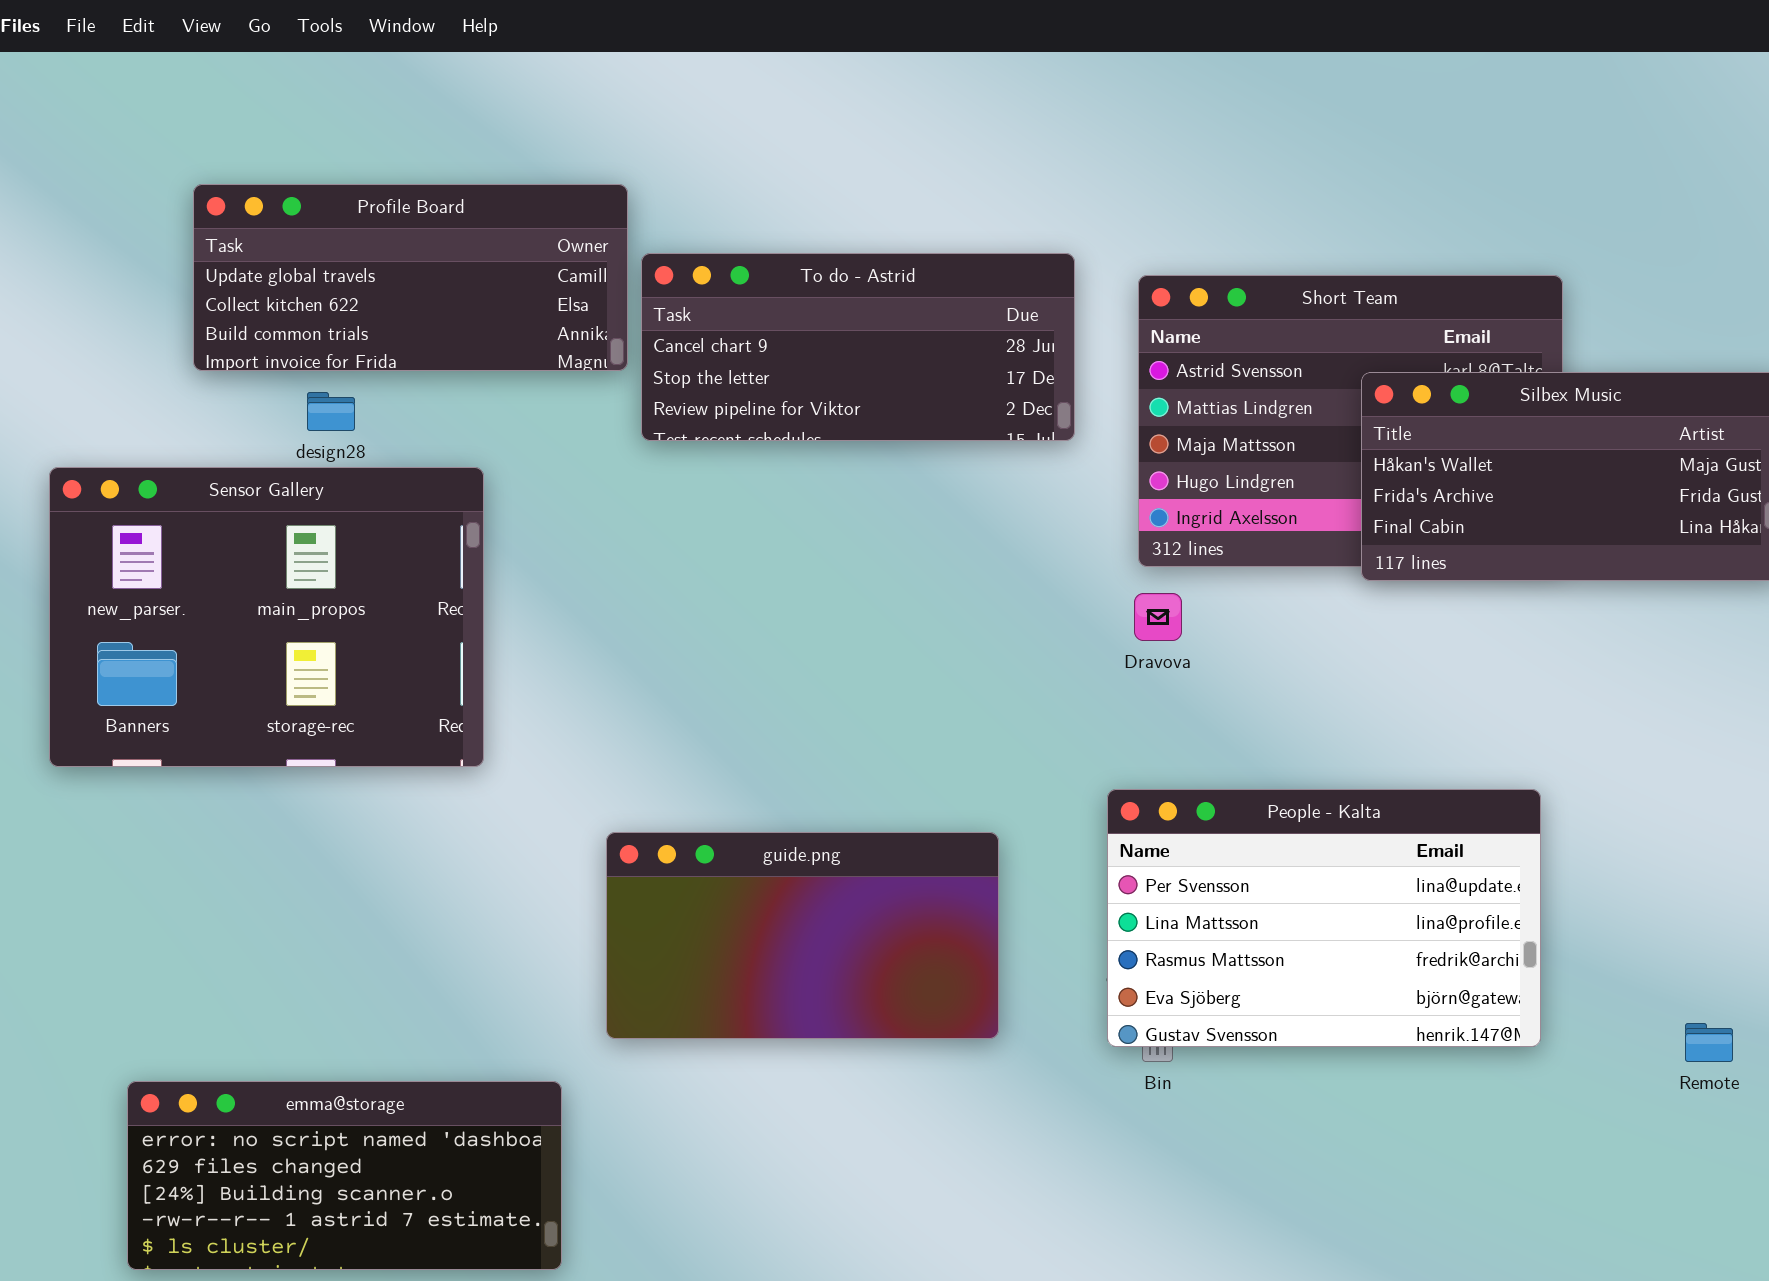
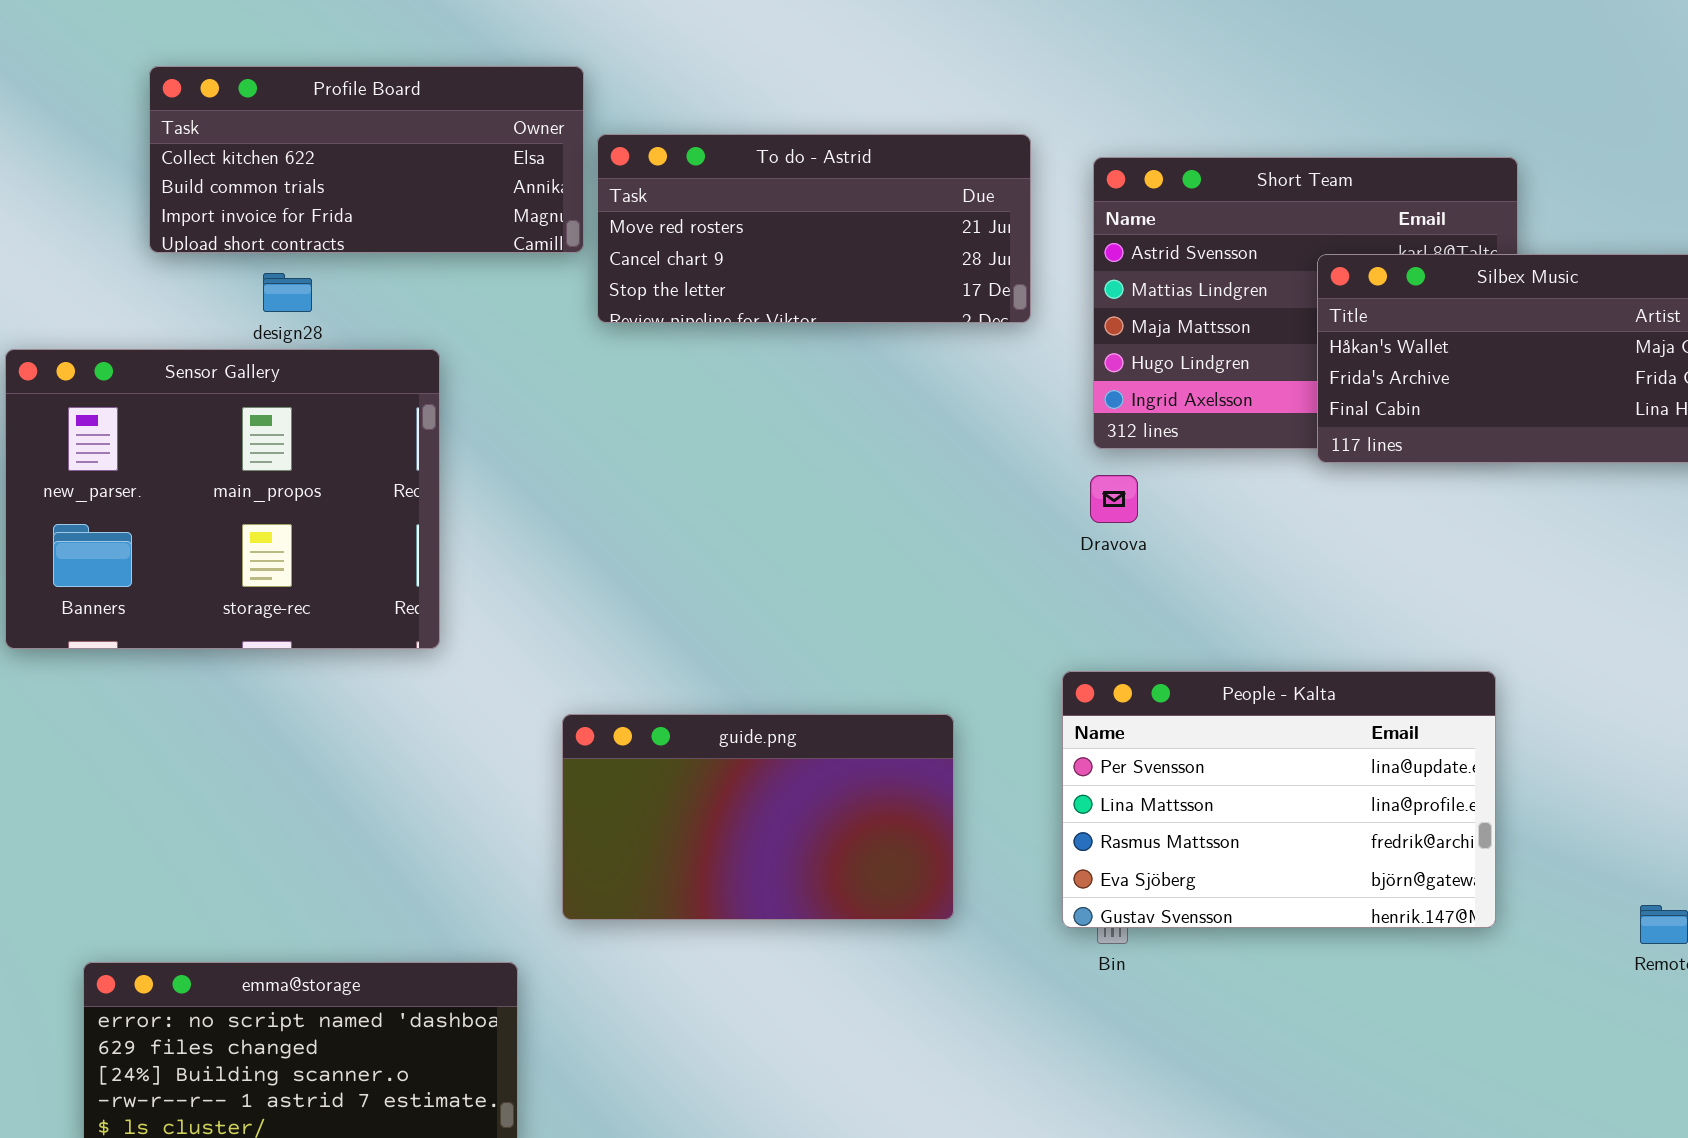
Profile Board: [193,184,628,371] -> [149,66,584,253], scrolled down 1 row
To do - Astrid: [641,253,1075,441] -> [597,134,1031,323], scrolled up 1 row

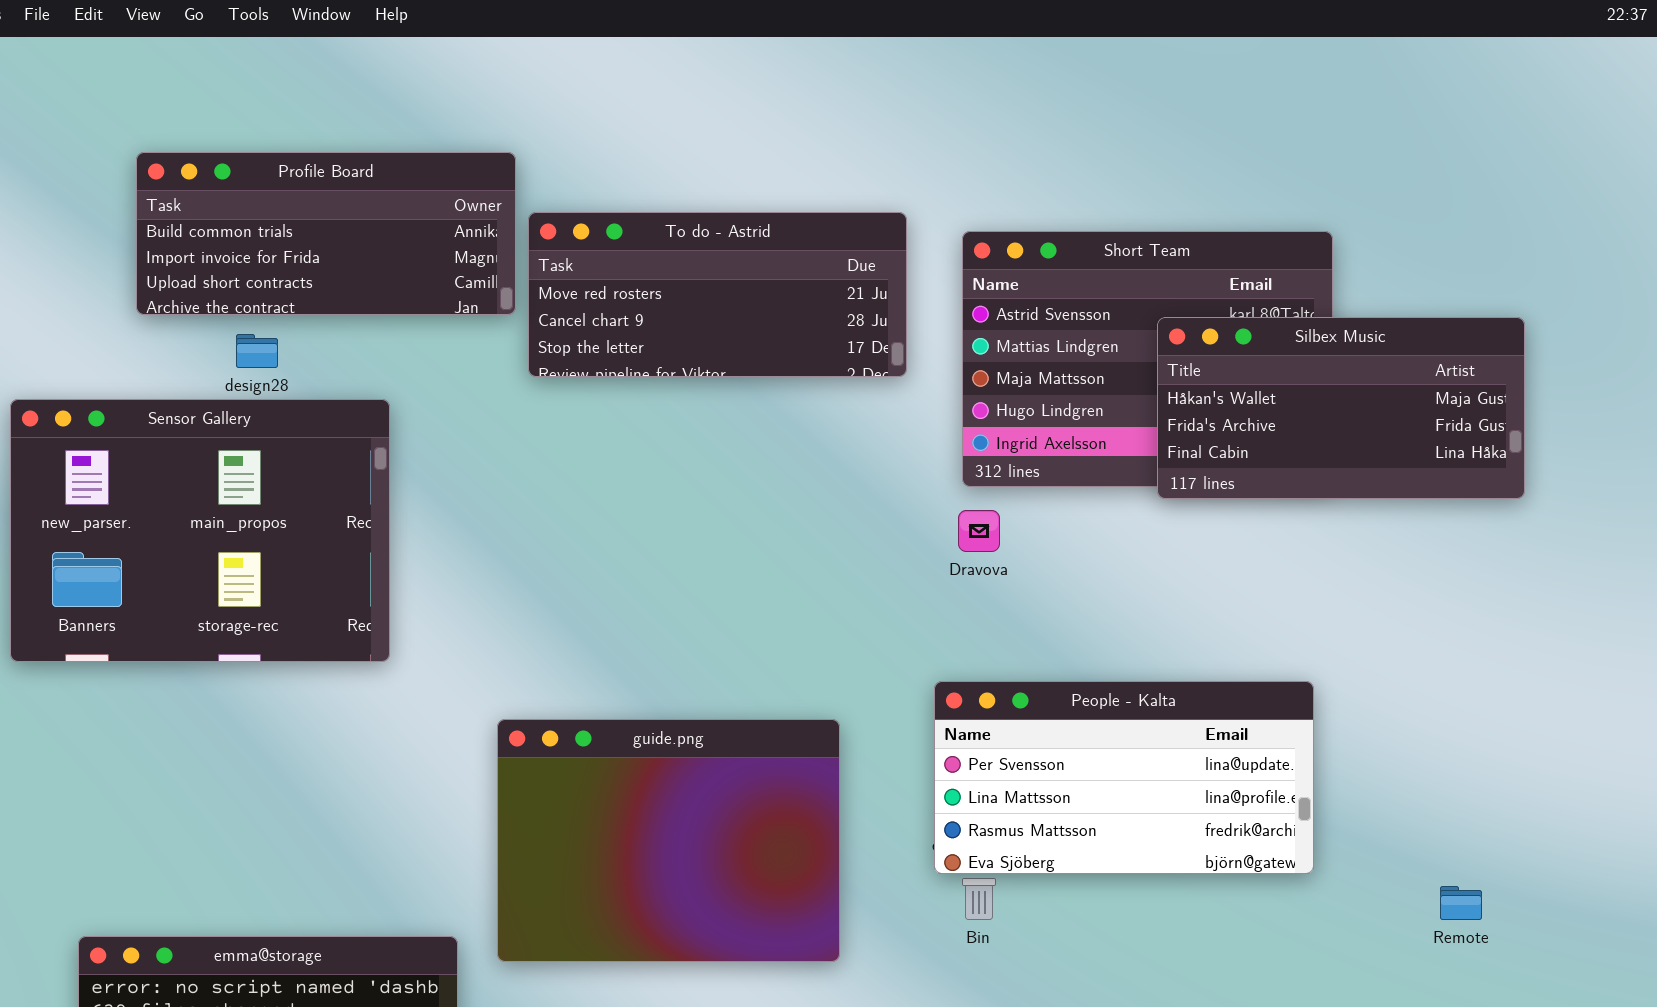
Profile Board: [149,66,584,253] -> [136,152,516,315], scrolled down 1 row
People - Kalta: [1062,671,1496,928] -> [934,681,1314,874], resized
guide.png: [562,714,954,920] -> [497,719,840,962], resized

